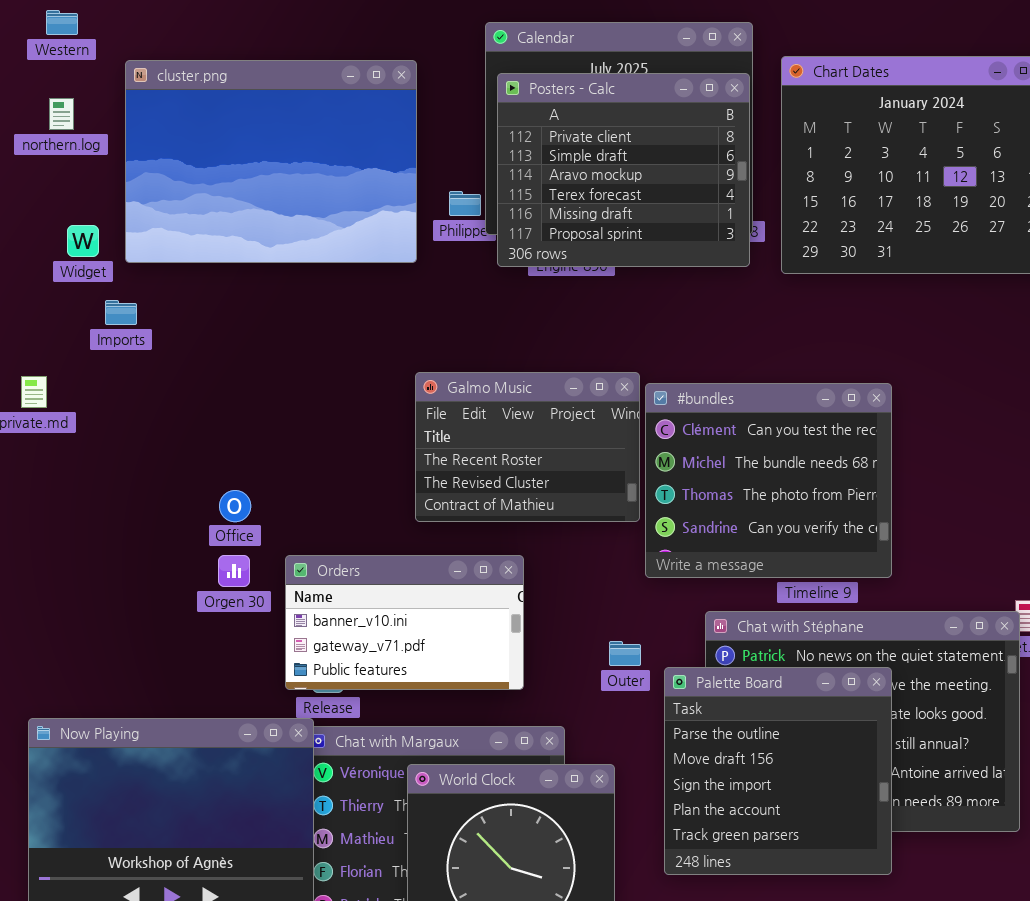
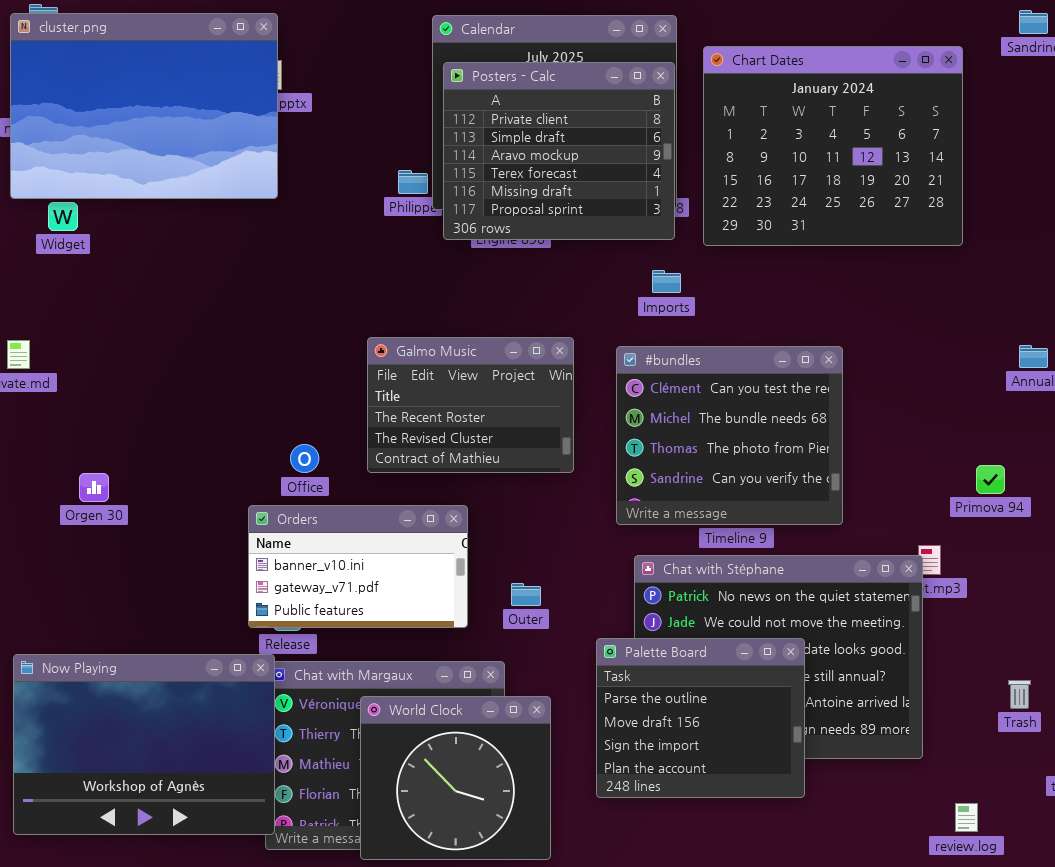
cluster.png: [125,60,417,263] -> [10,13,278,199], moved
Imports: [105,300,137,325] -> [652,270,681,293], moved
#bundles: [645,383,892,578] -> [616,346,843,525], moved
Office: [219,490,251,522] -> [290,444,319,473], moved
Orgen 30: [218,555,250,587] -> [79,473,109,502], moved
Outer: [609,641,641,666] -> [511,583,541,606], moved
Palette Board: [664,667,892,875] -> [596,638,805,798], resized

